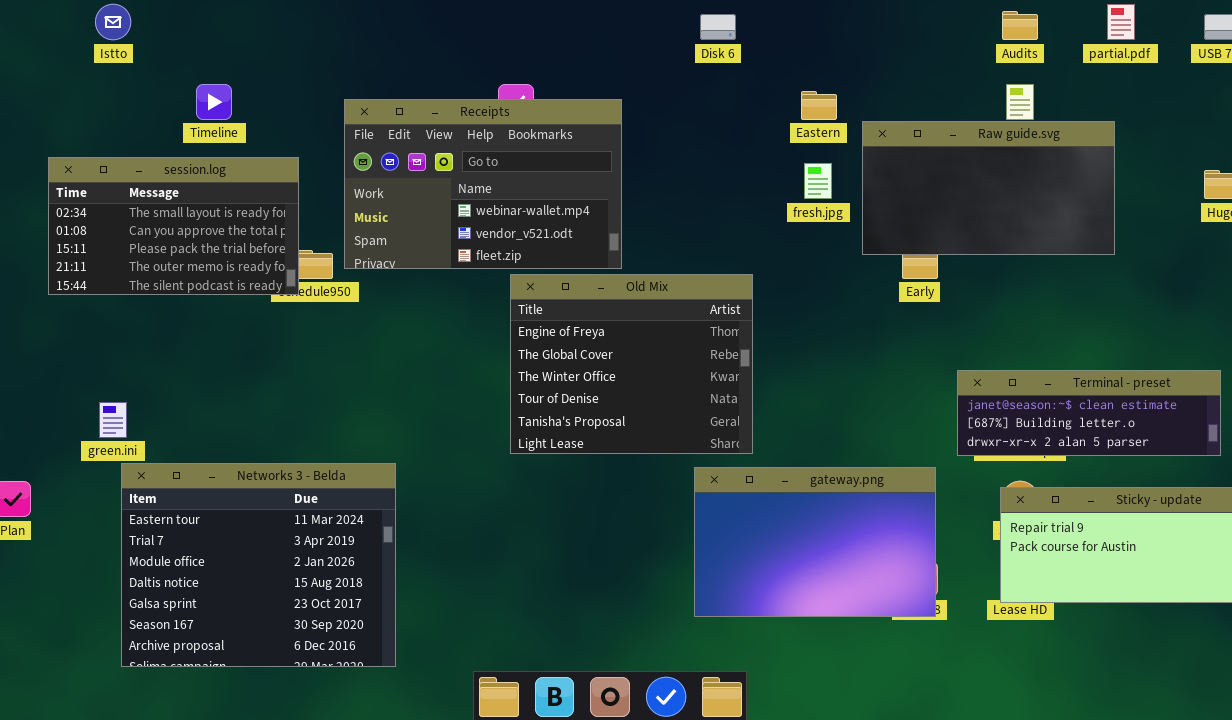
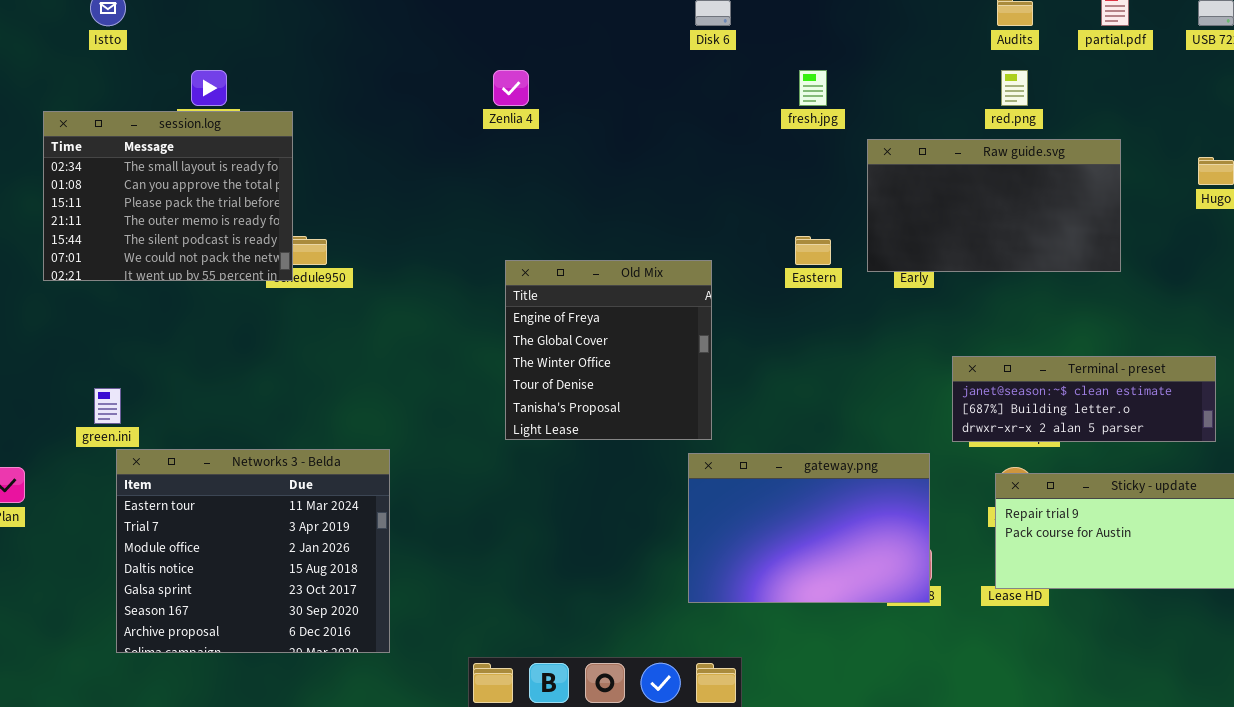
Eastern: [801,91,837,120] -> [795,236,831,265], moved
Receipts: [344,99,622,269] -> none, closed
Raw guide.svg: [862,121,1115,255] -> [867,139,1121,272], moved
session.log: [48,157,299,295] -> [43,111,293,281], resized
fresh.jpg: [804,163,832,199] -> [799,70,827,106], moved
Old Mix: [510,274,753,454] -> [505,260,712,440], resized

